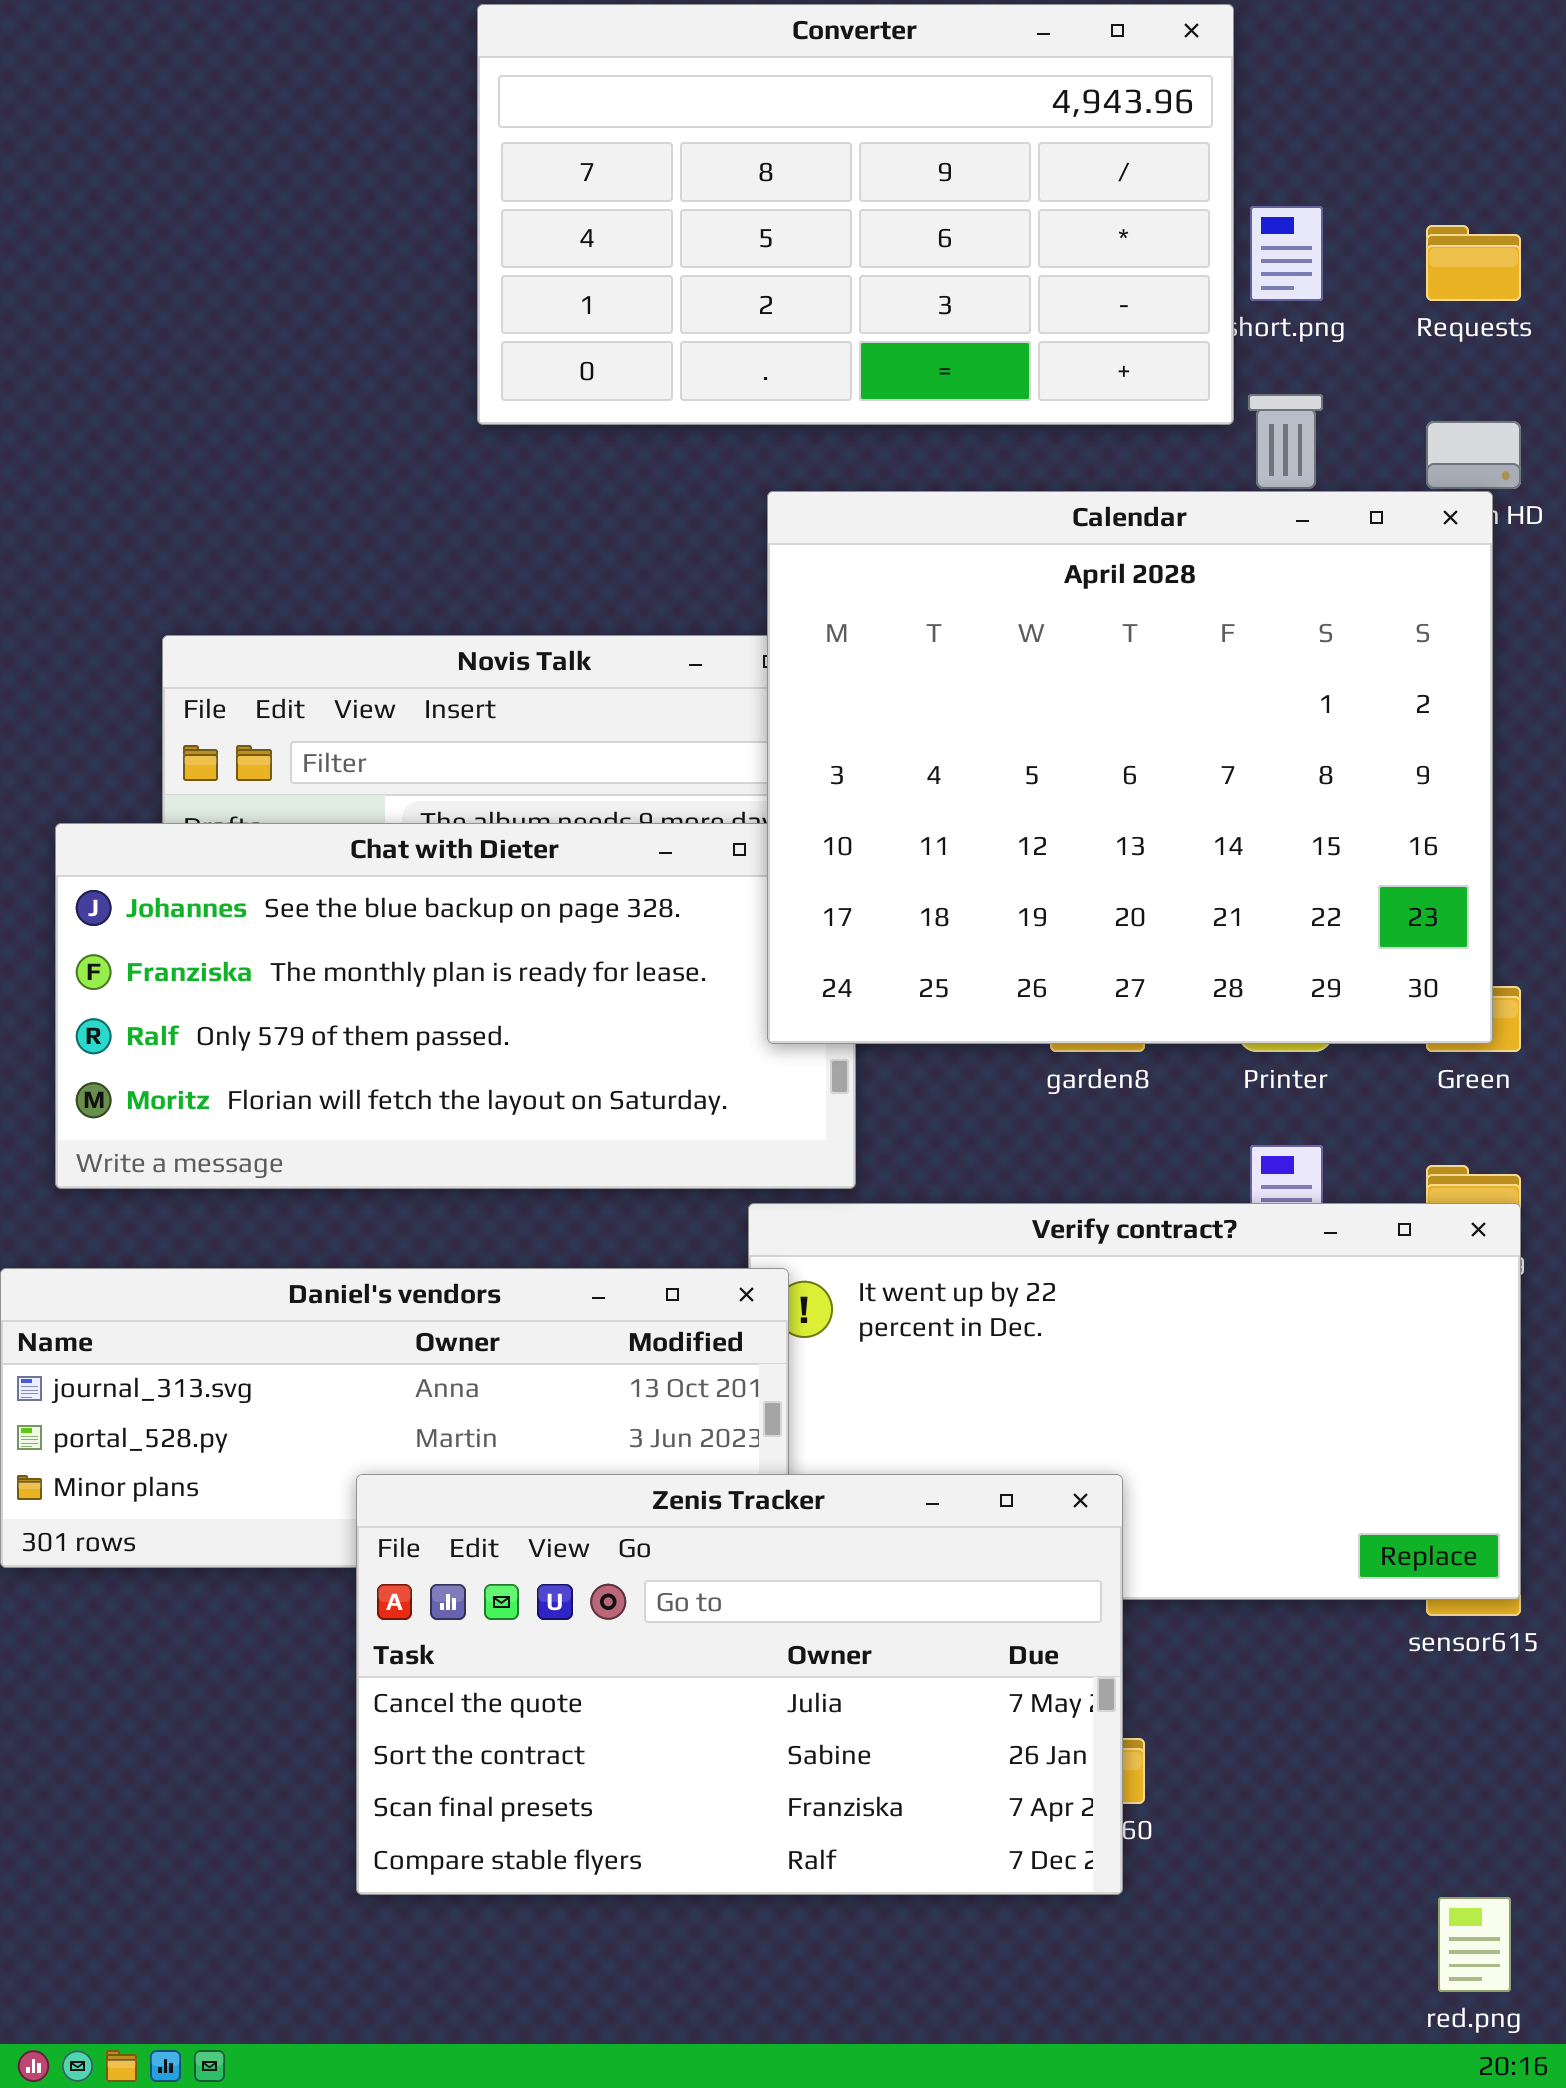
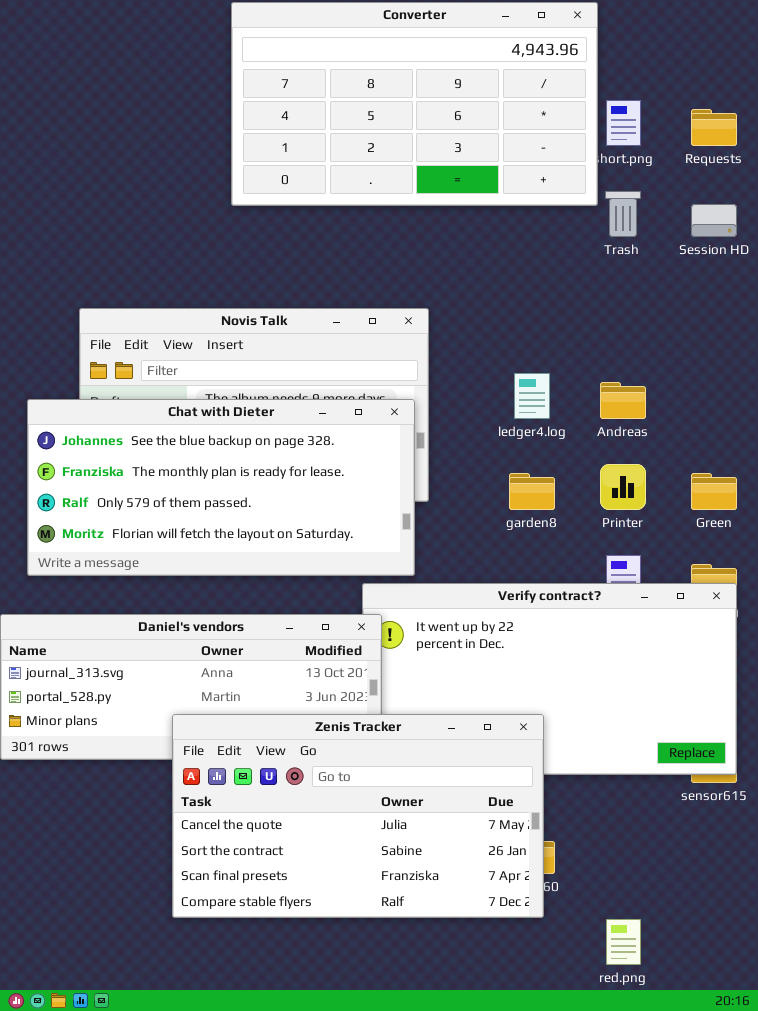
Calendar: [767,491,1493,1044] -> none, closed
red.png: [1438,1897,1511,1992] -> [606,919,641,965], moved

